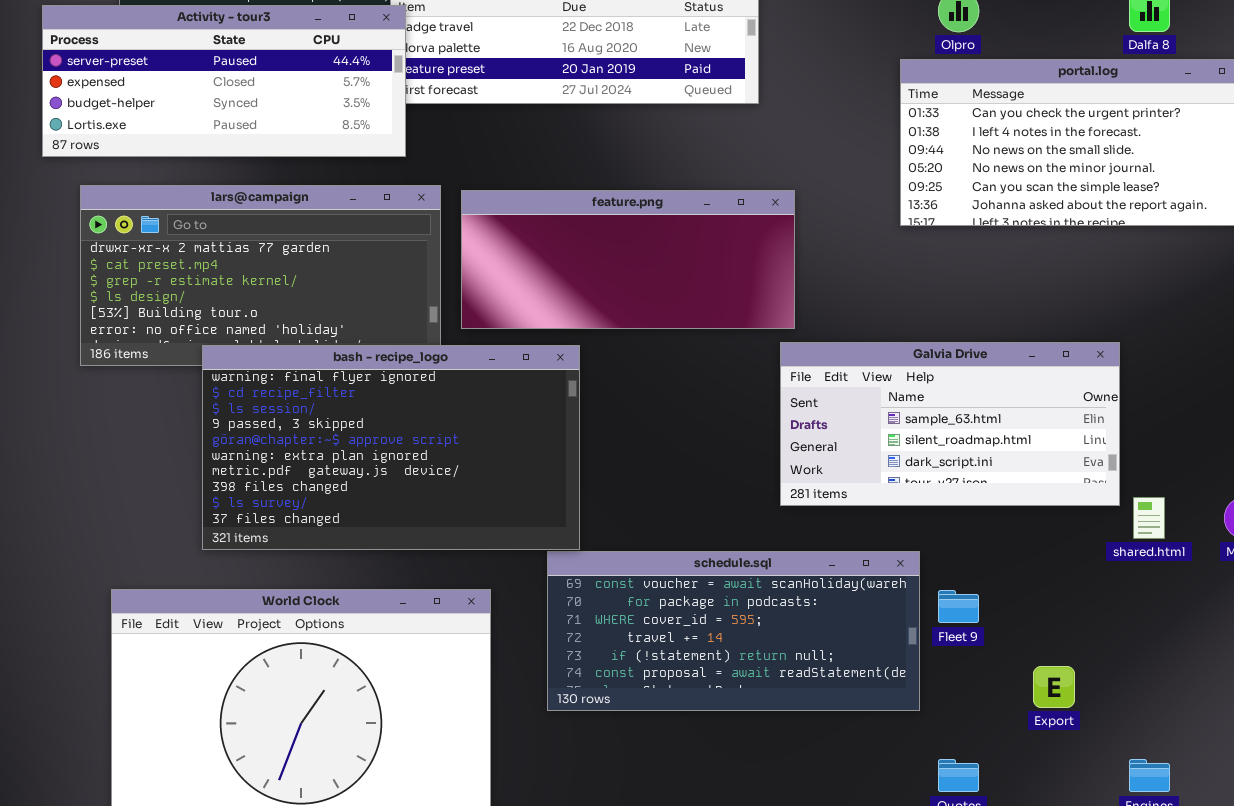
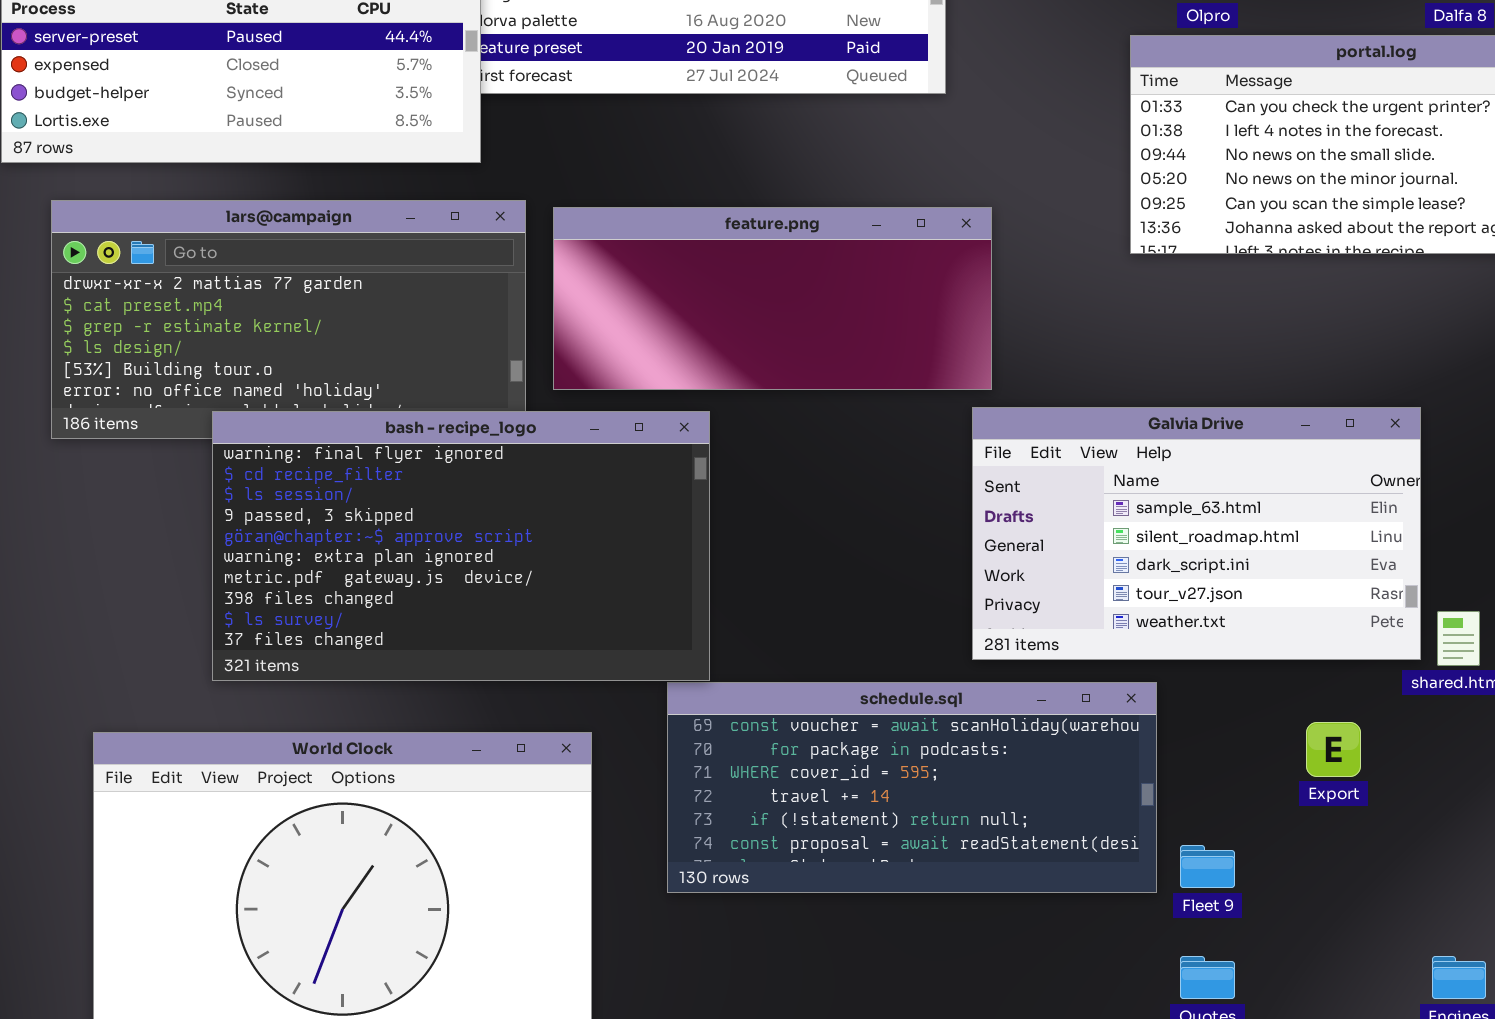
Galvia Drive: [780,342,1120,506] -> [972,407,1421,660], resized
Fleet 9: [938,590,979,623] -> [1180,845,1235,888], moved
Export: [1033,666,1075,708] -> [1306,722,1361,777], moved

